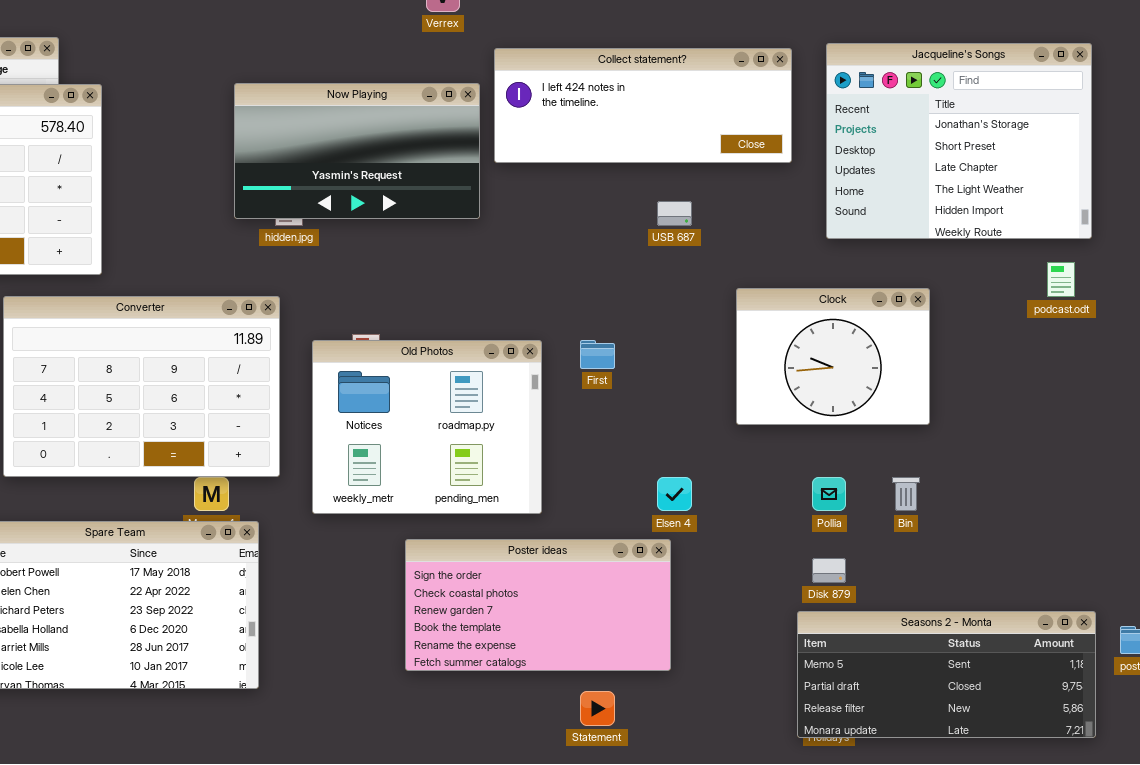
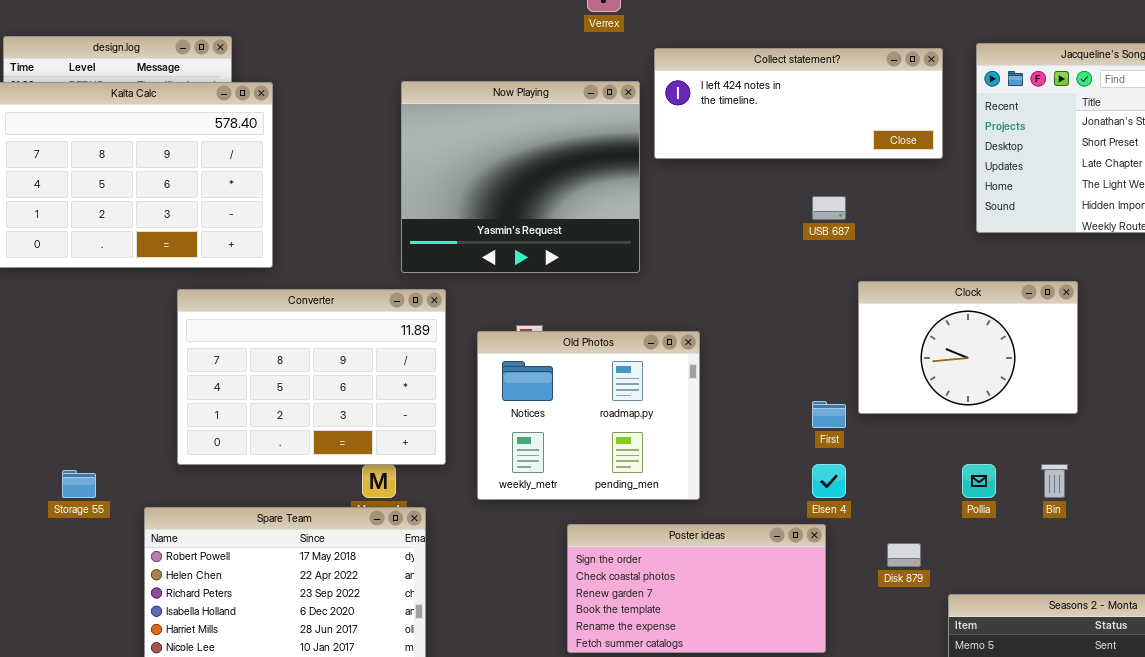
Now Playing: [234,83,480,219] -> [401,81,640,273], resized
Clock: [736,288,930,425] -> [858,281,1078,414], resized
First: [580,340,615,369] -> [812,401,846,428], moved
Disk 879: [812,558,846,583] -> [887,543,921,567], moved

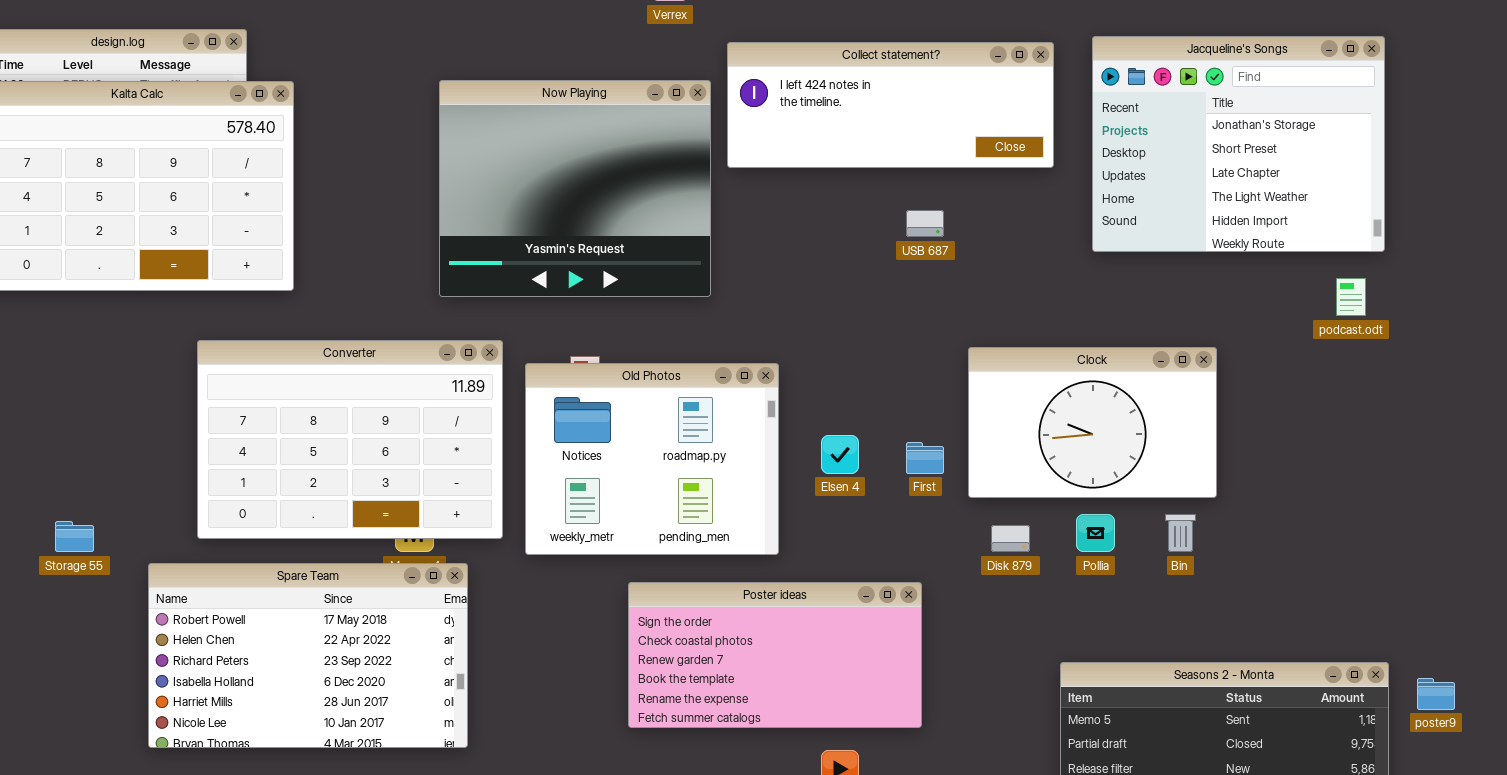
Clock: [858,281,1078,414] -> [968,347,1217,498], moved
Converter: [177,289,446,465] -> [197,340,503,539], moved
Elsen 4: [812,464,846,498] -> [821,435,859,474], moved
Disk 879: [887,543,921,567] -> [991,525,1030,552], moved

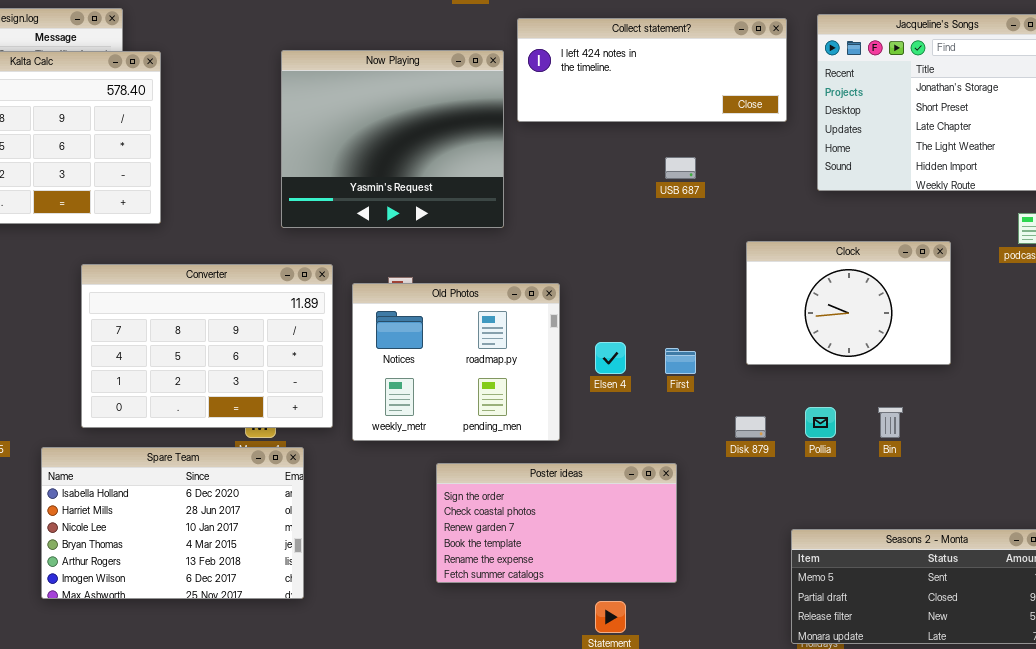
Clock: [968,347,1217,498] -> [746,241,951,365], moved
Spare Team: [148,563,468,748] -> [41,447,304,599], scrolled down 3 rows

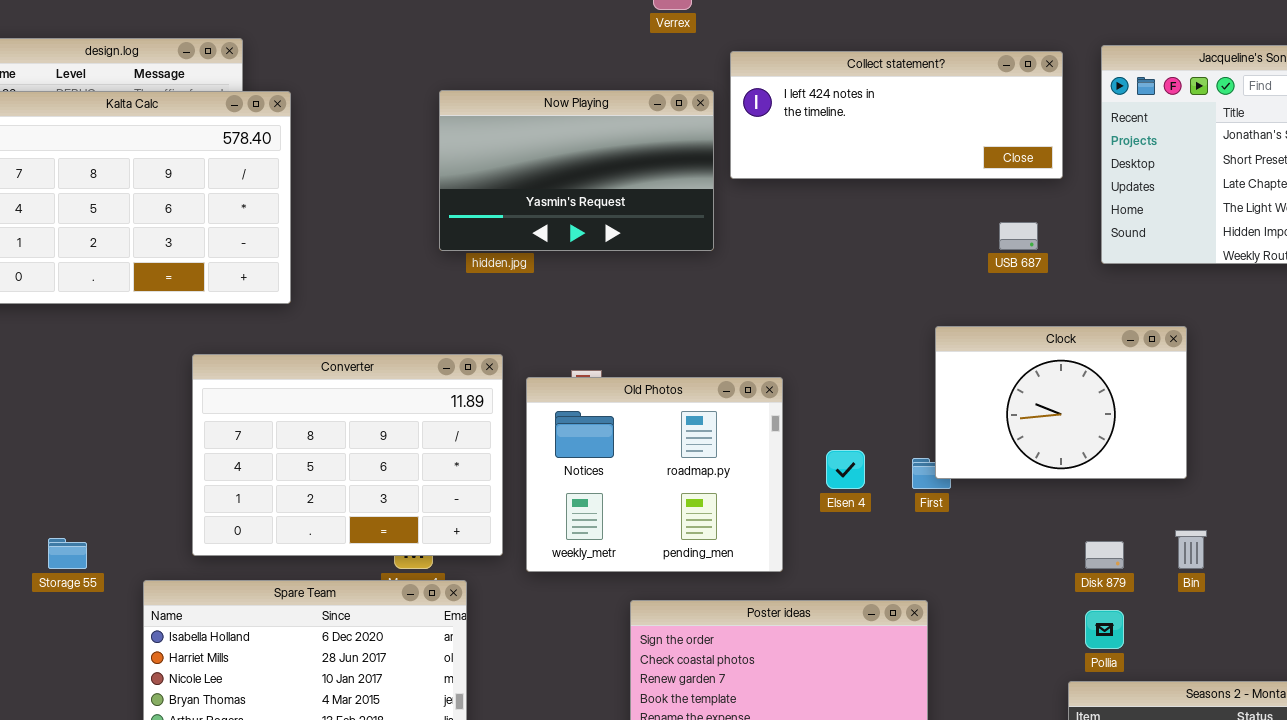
Now Playing: [281,50,504,228] -> [439,90,714,251], resized
USB 687: [665,157,696,179] -> [999,222,1038,250], moved
Clock: [746,241,951,365] -> [935,326,1187,479], moved
Pollia: [805,407,836,438] -> [1085,610,1124,649], moved
Disk 879: [735,416,766,438] -> [1085,541,1124,569], moved

